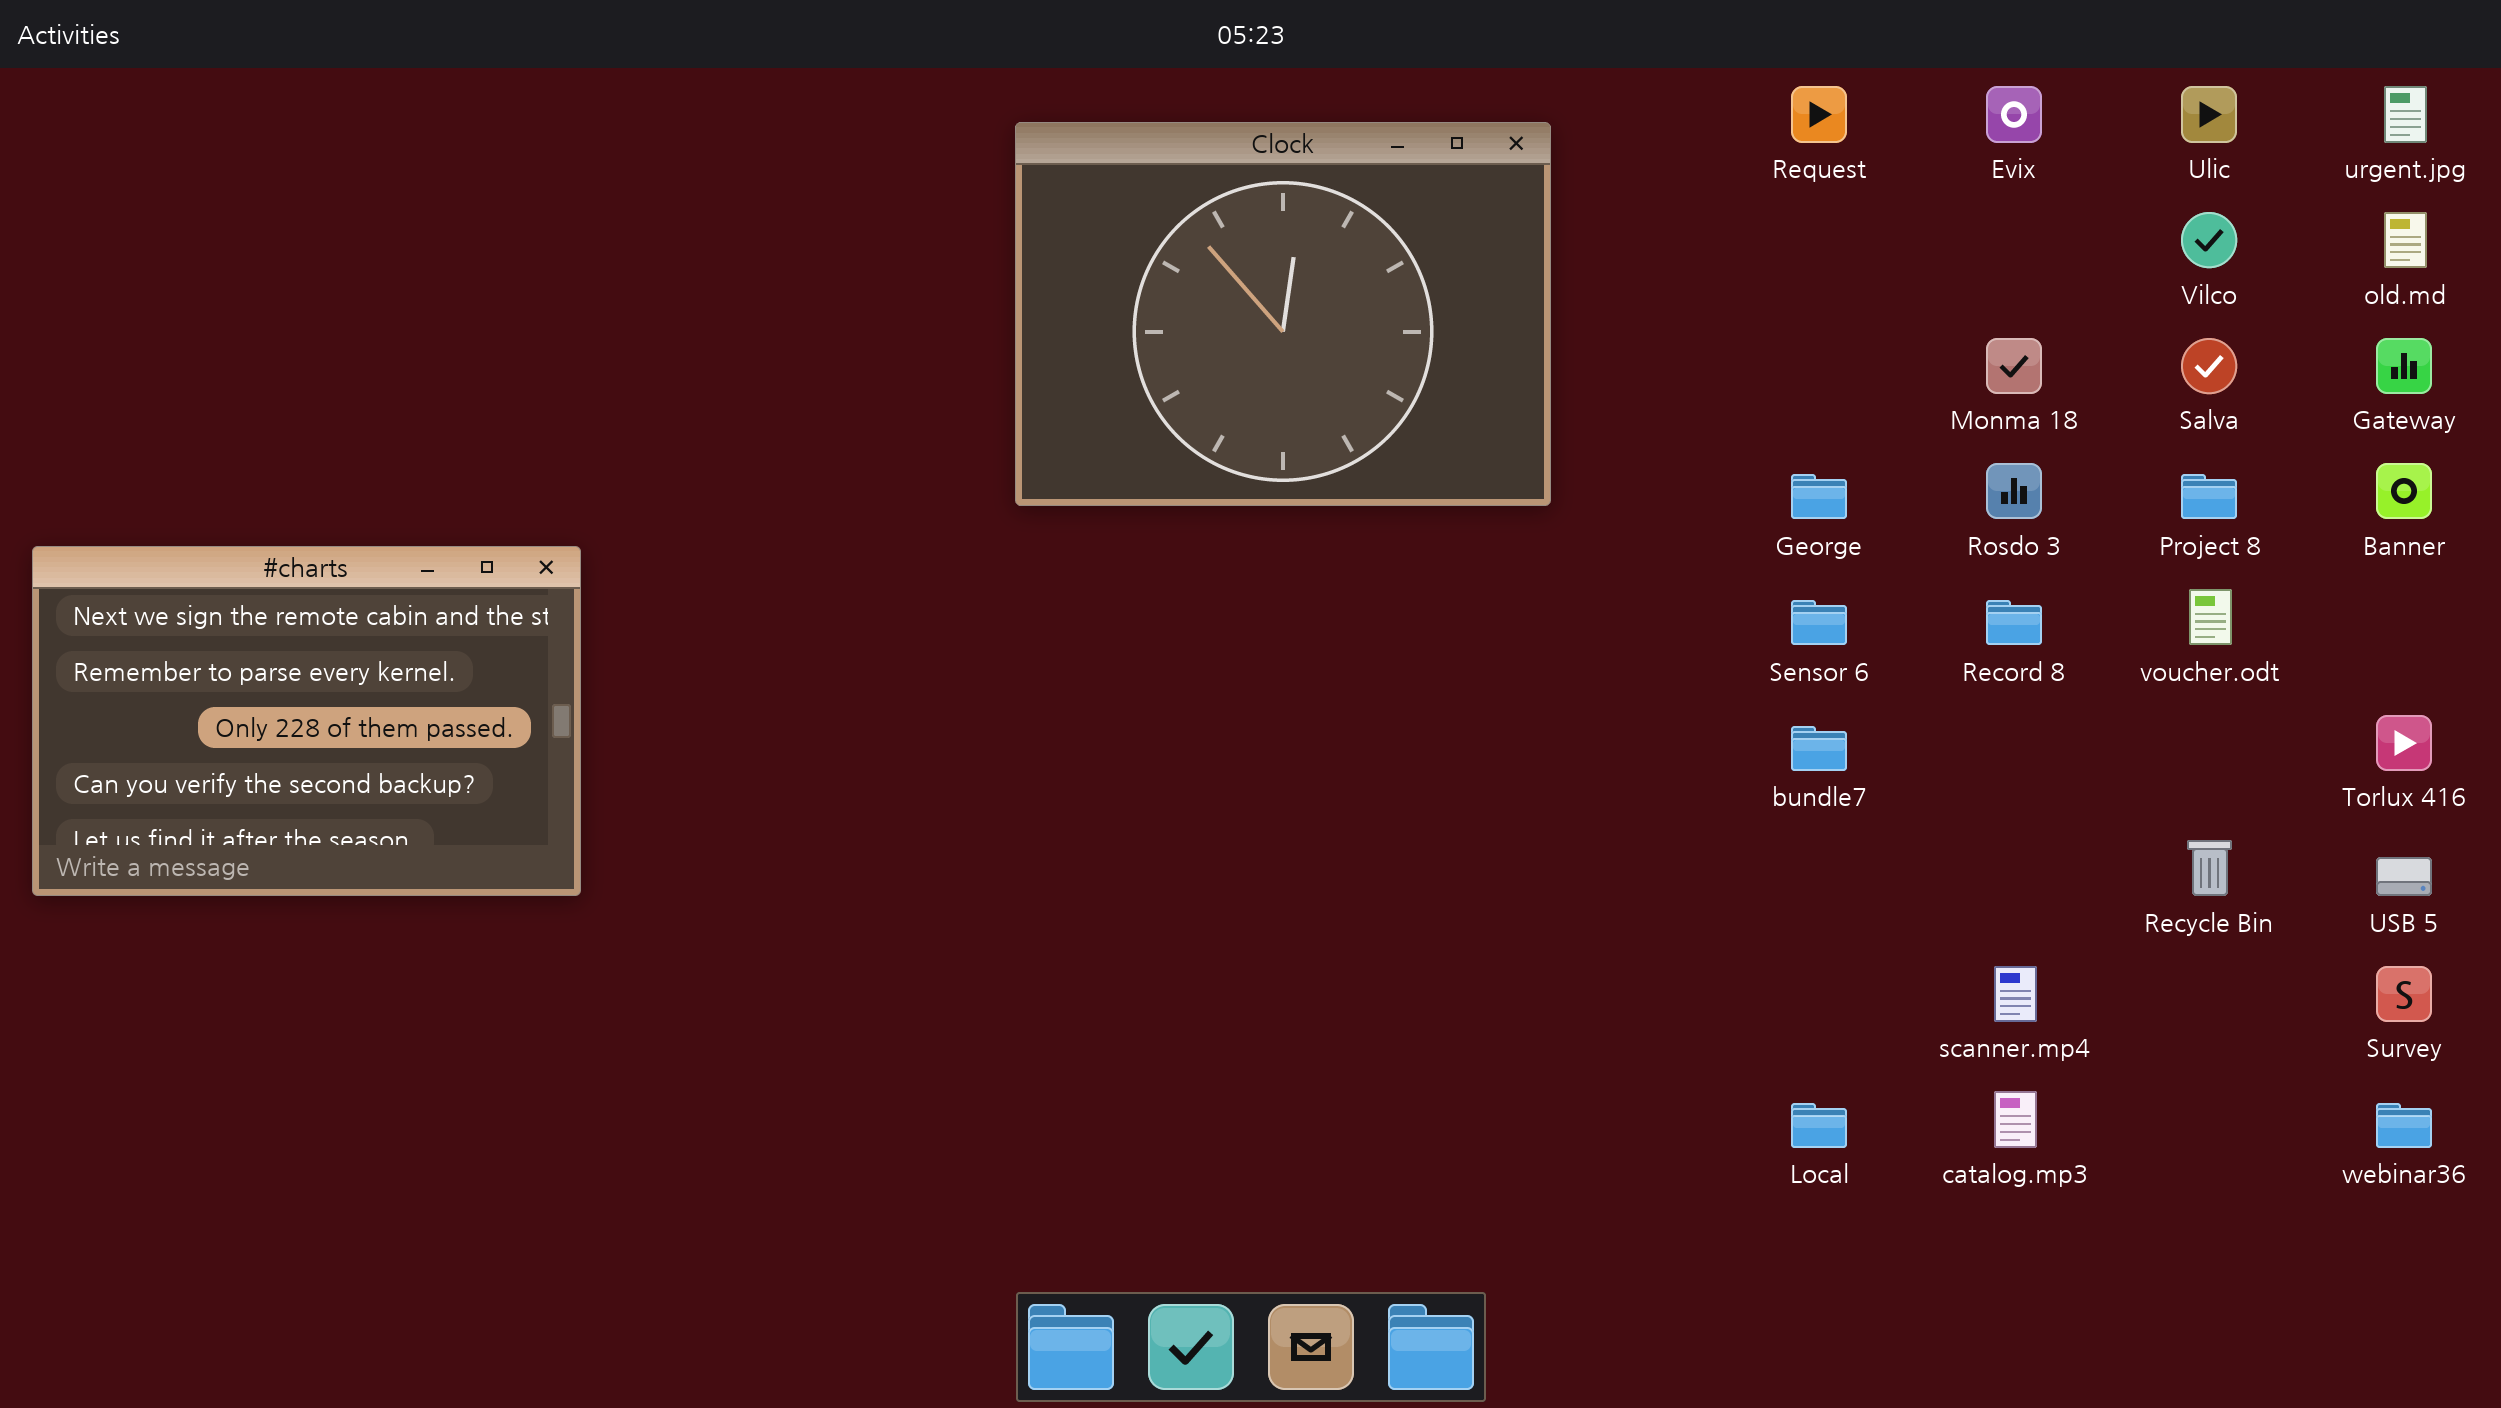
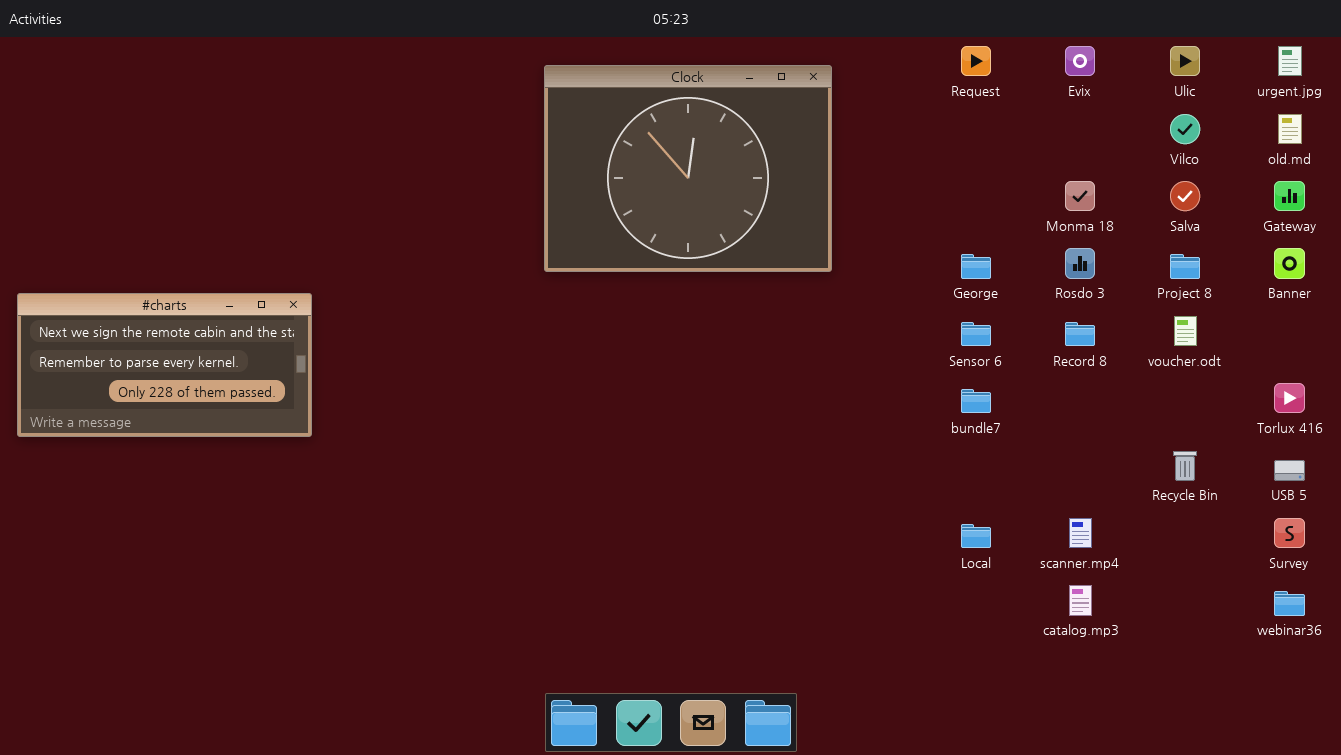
#charts: [32,546,581,896] -> [17,293,312,437], resized
Local: [1791,1103,1847,1148] -> [961,524,991,548], moved

